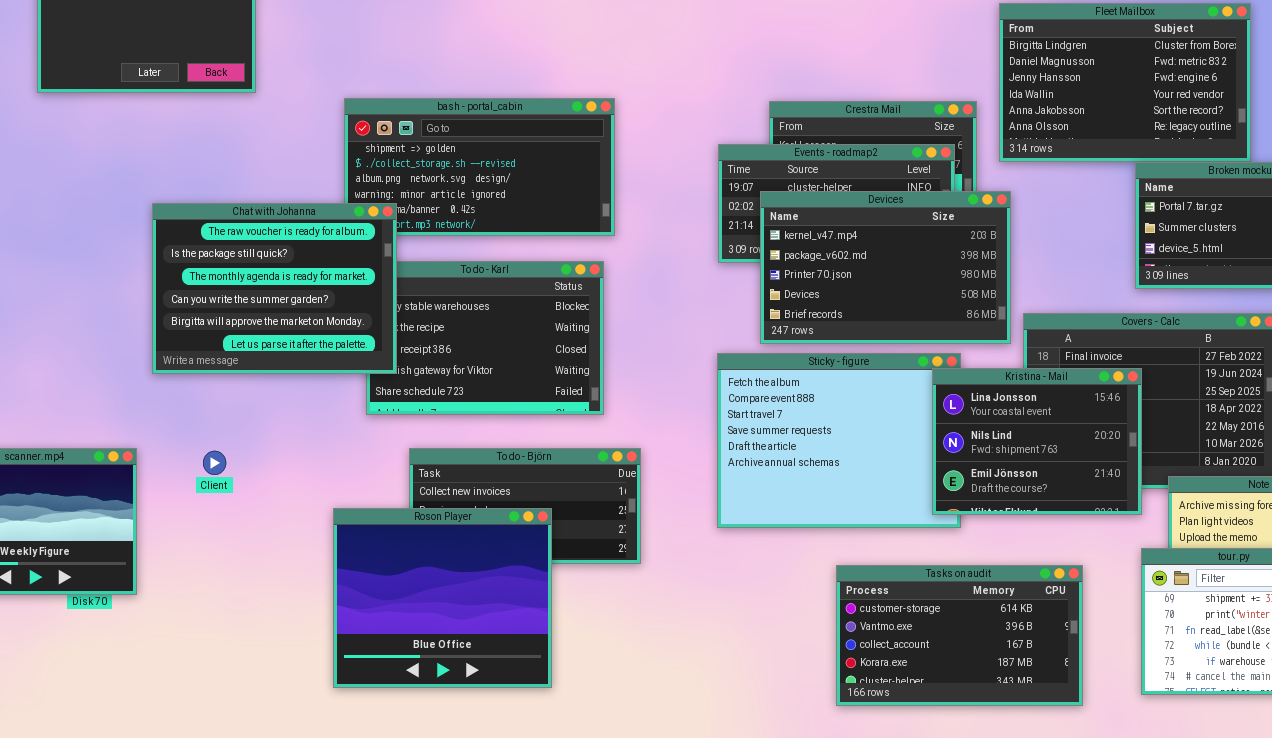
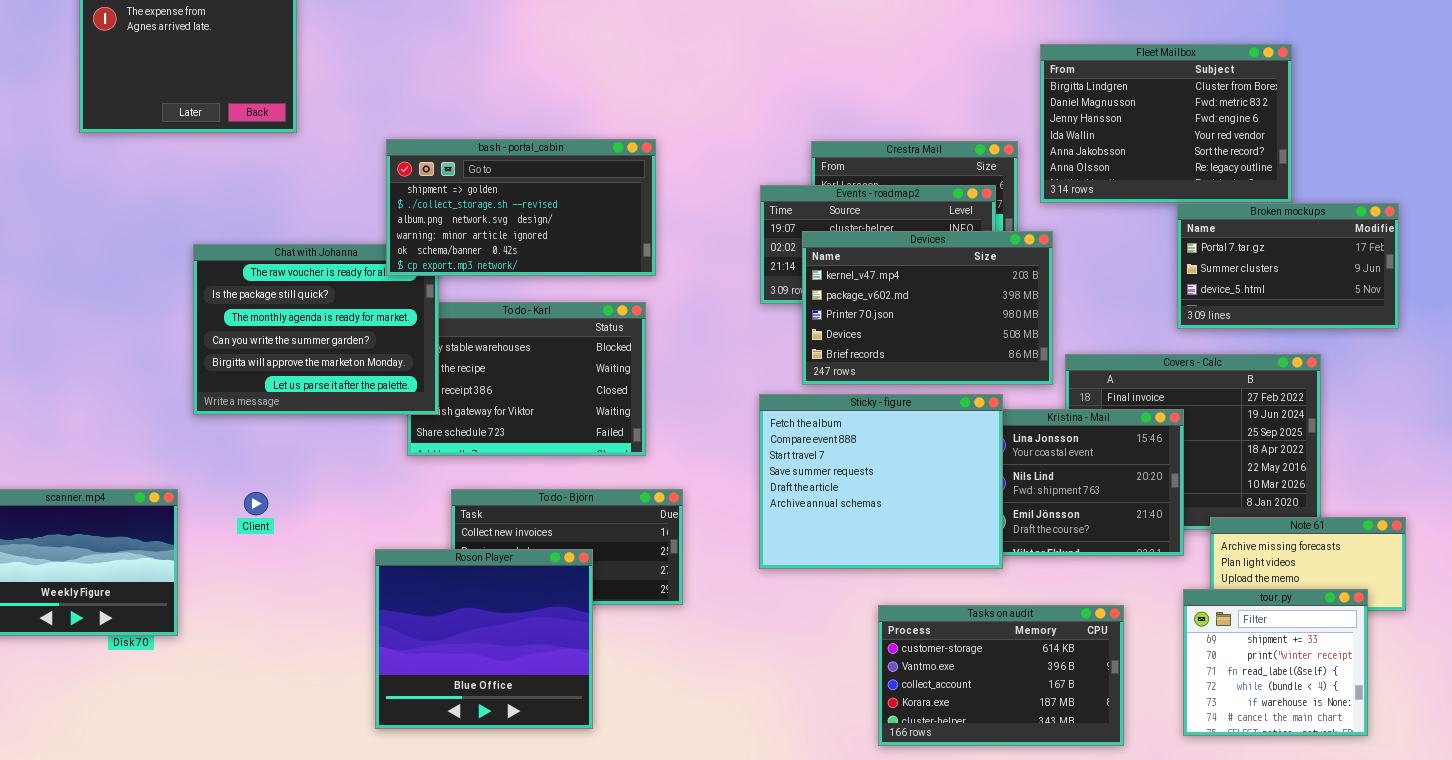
bash - portal_cabin: [344,98,615,236] -> [386,139,656,276], raised
Sticky - figure: [717,353,961,528] -> [759,394,1003,569], raised

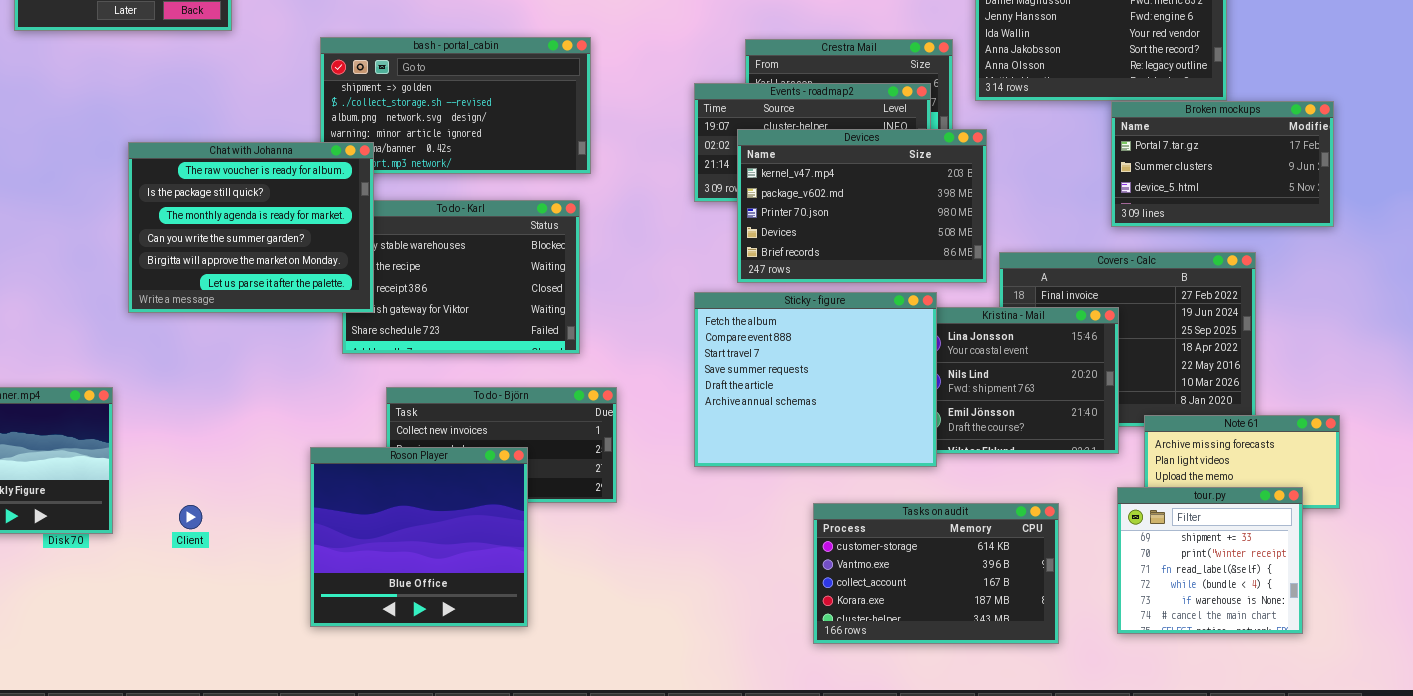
Chat with Johanna: [193,244,439,415] -> [128,142,374,313], raised
Client: [244,492,268,515] -> [179,505,202,529], moved

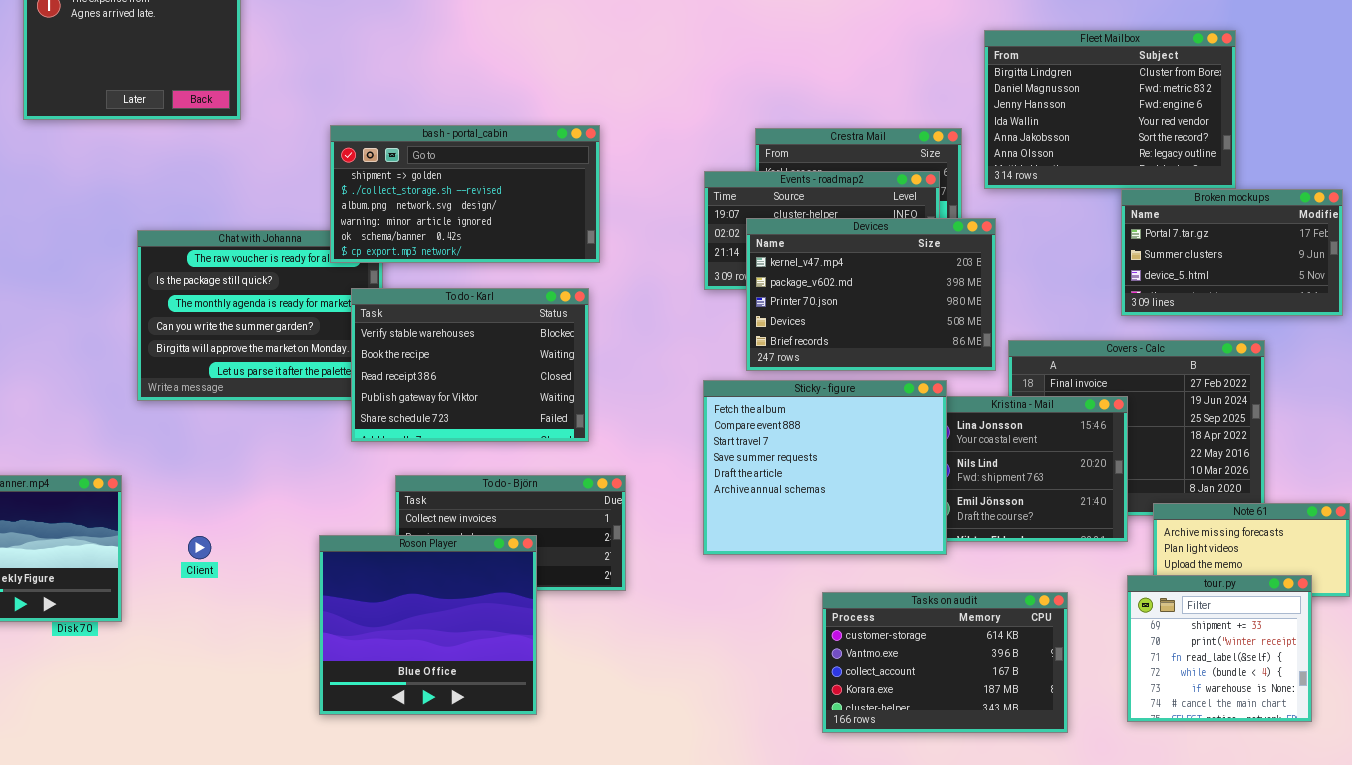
bash - portal_cabin: [320,37,591,174] -> [330,125,600,263], raised
To do - Karl: [342,200,580,354] -> [351,288,589,442], raised
Client: [179,505,202,529] -> [188,536,211,559], moved

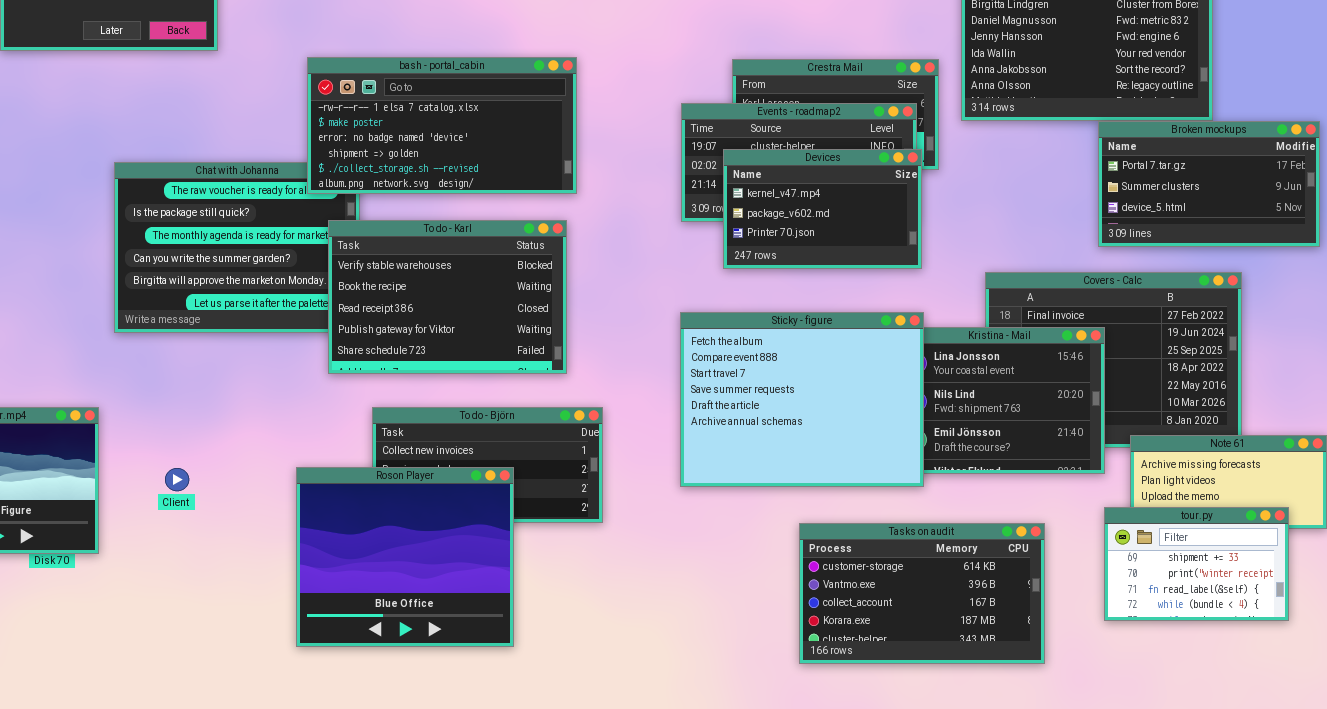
bash - portal_cabin: [330,125,600,263] -> [307,57,577,194], scrolled up 3 rows
Devices: [746,218,996,371] -> [723,149,922,269], resized
tour.py: [1127,575,1312,722] -> [1104,507,1289,621], resized

